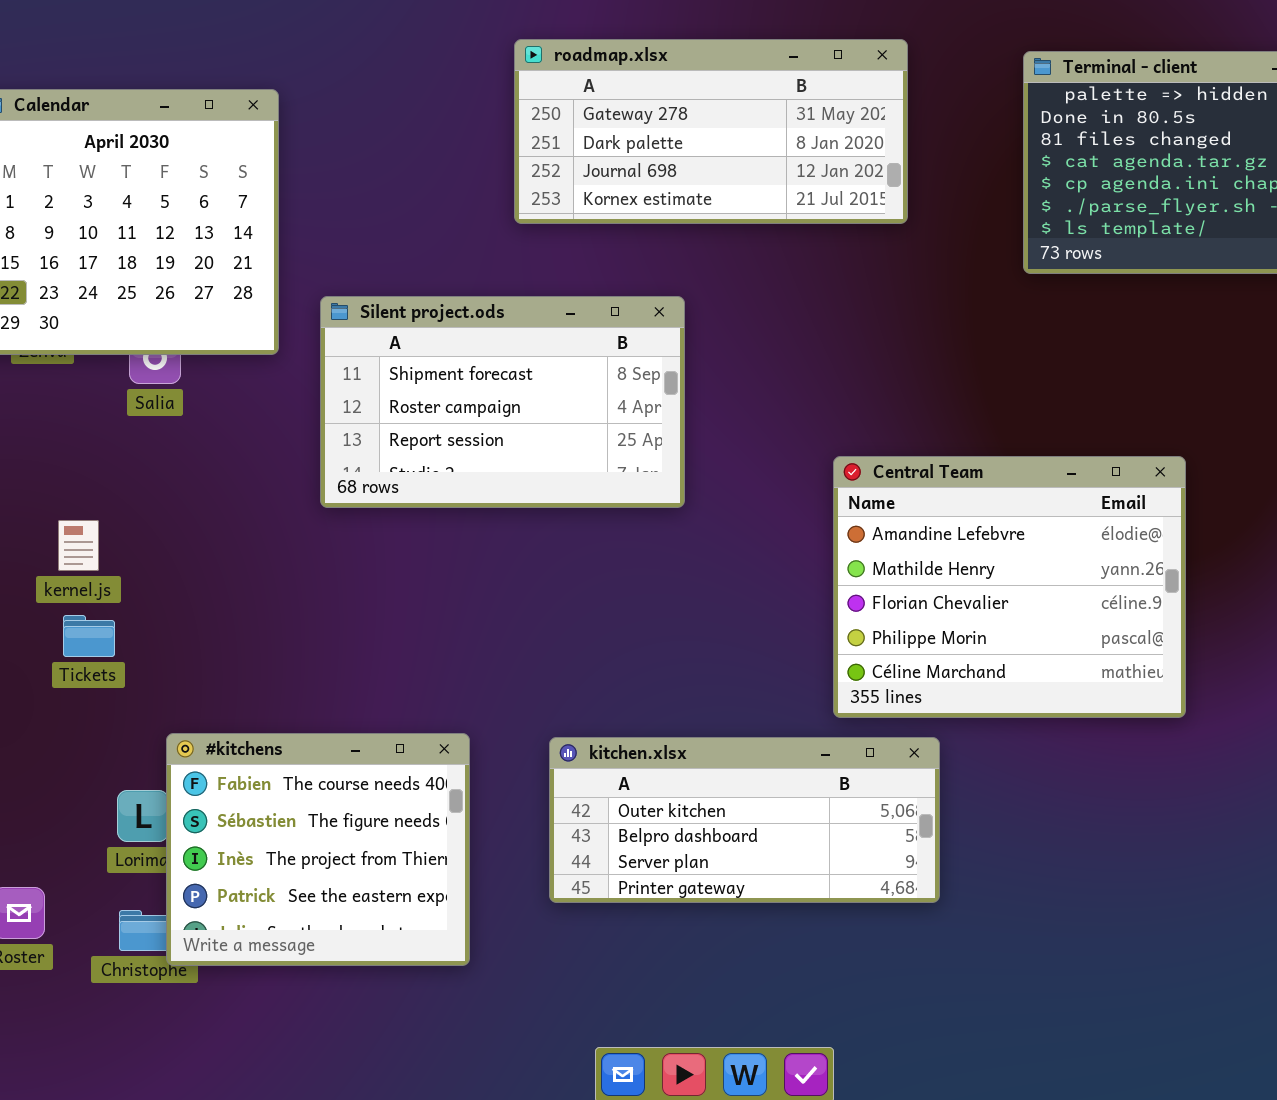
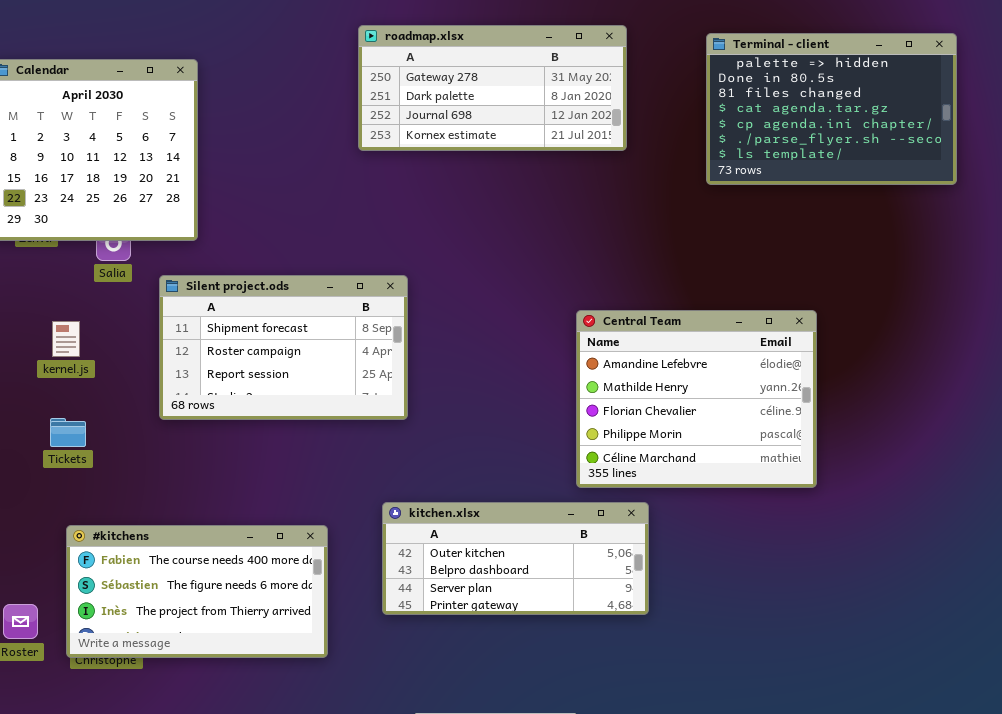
Silent project.ods: [320,296,685,508] -> [159,275,408,420], moved
kernel.js: [58,520,99,571] -> [52,321,80,357], moved
#kitchens: [166,733,470,966] -> [66,525,328,658], resized

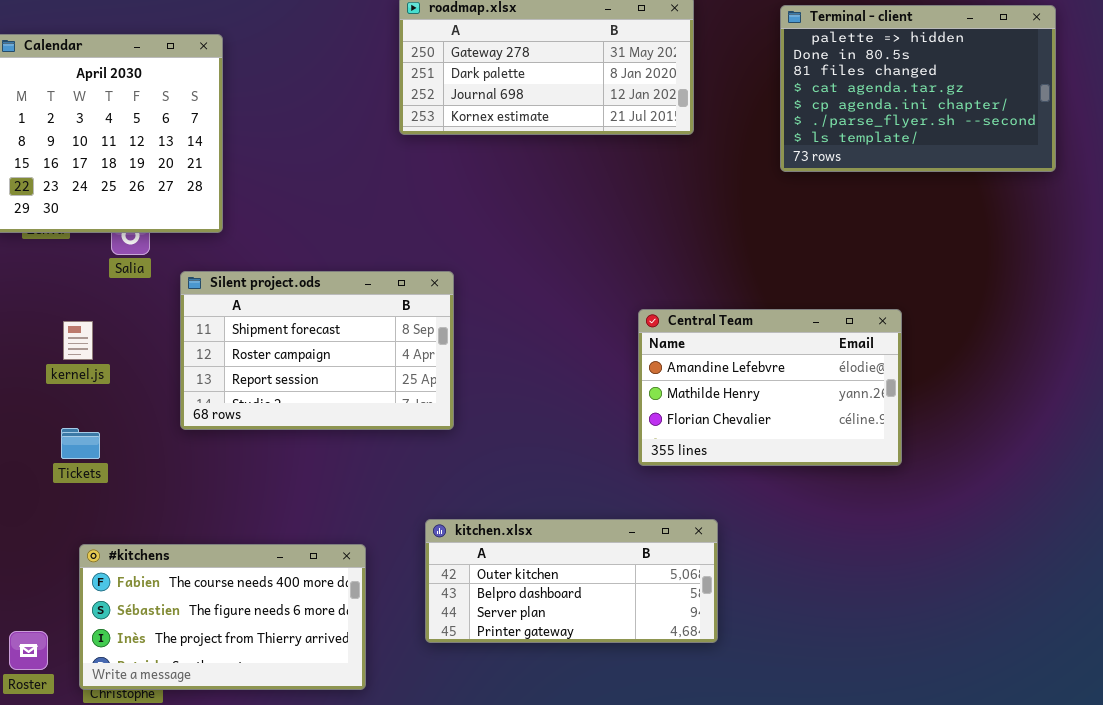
Central Team: [576,310,817,488] -> [638,309,902,466], resized

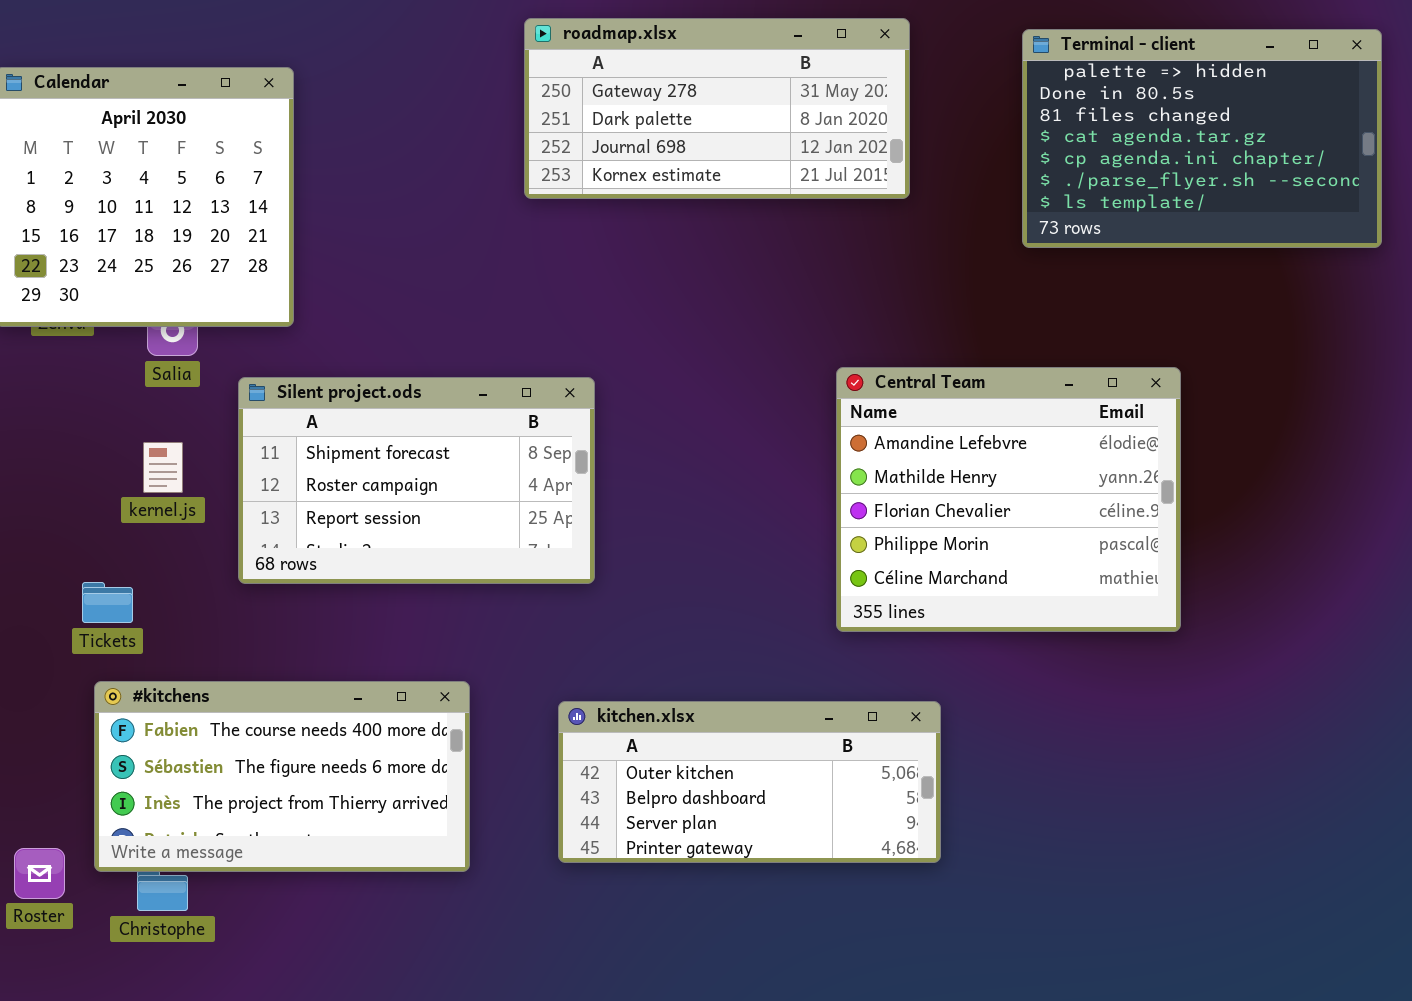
Central Team: [638,309,902,466] -> [836,367,1181,632], resized
kernel.js: [63,321,93,360] -> [143,442,183,493], moved
#kitchens: [79,544,366,690] -> [94,681,470,872], moved

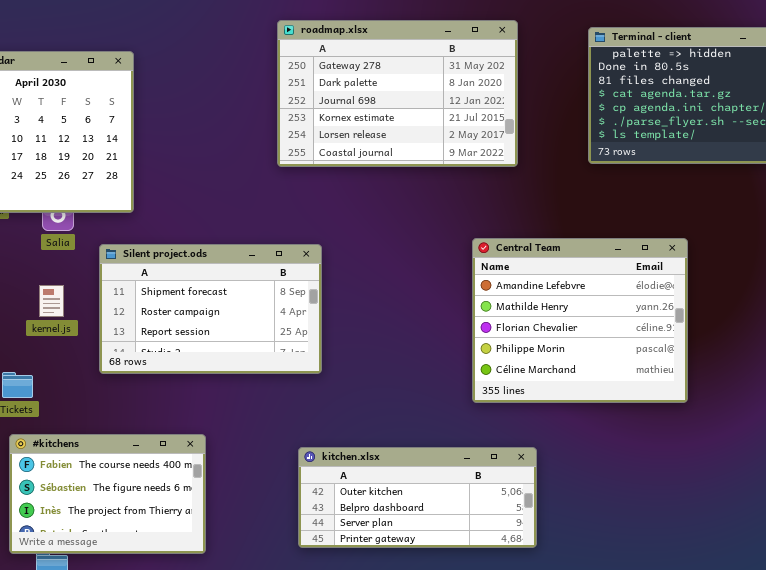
roadmap.xlsx: [524,18,910,199] -> [277,20,518,167], resized
#kitchens: [94,681,470,872] -> [9,434,206,554], resized

